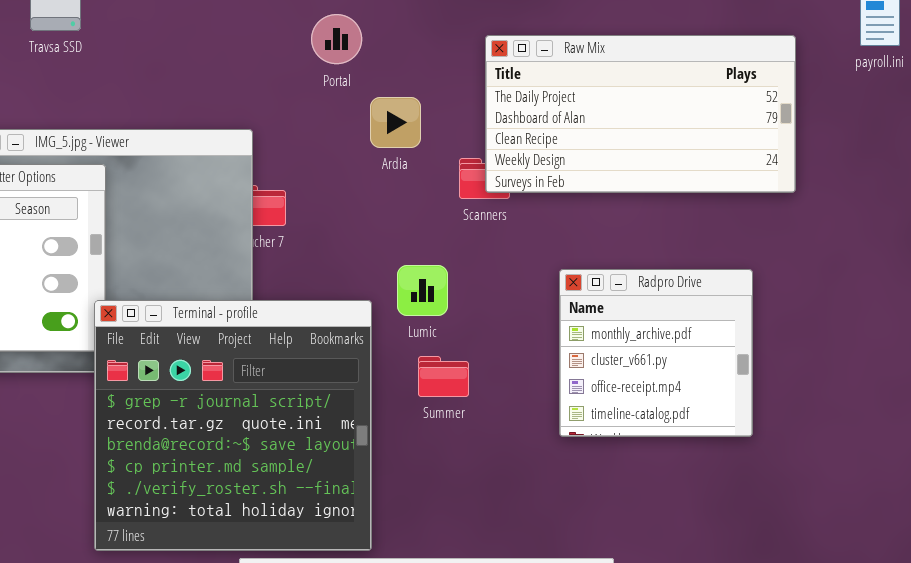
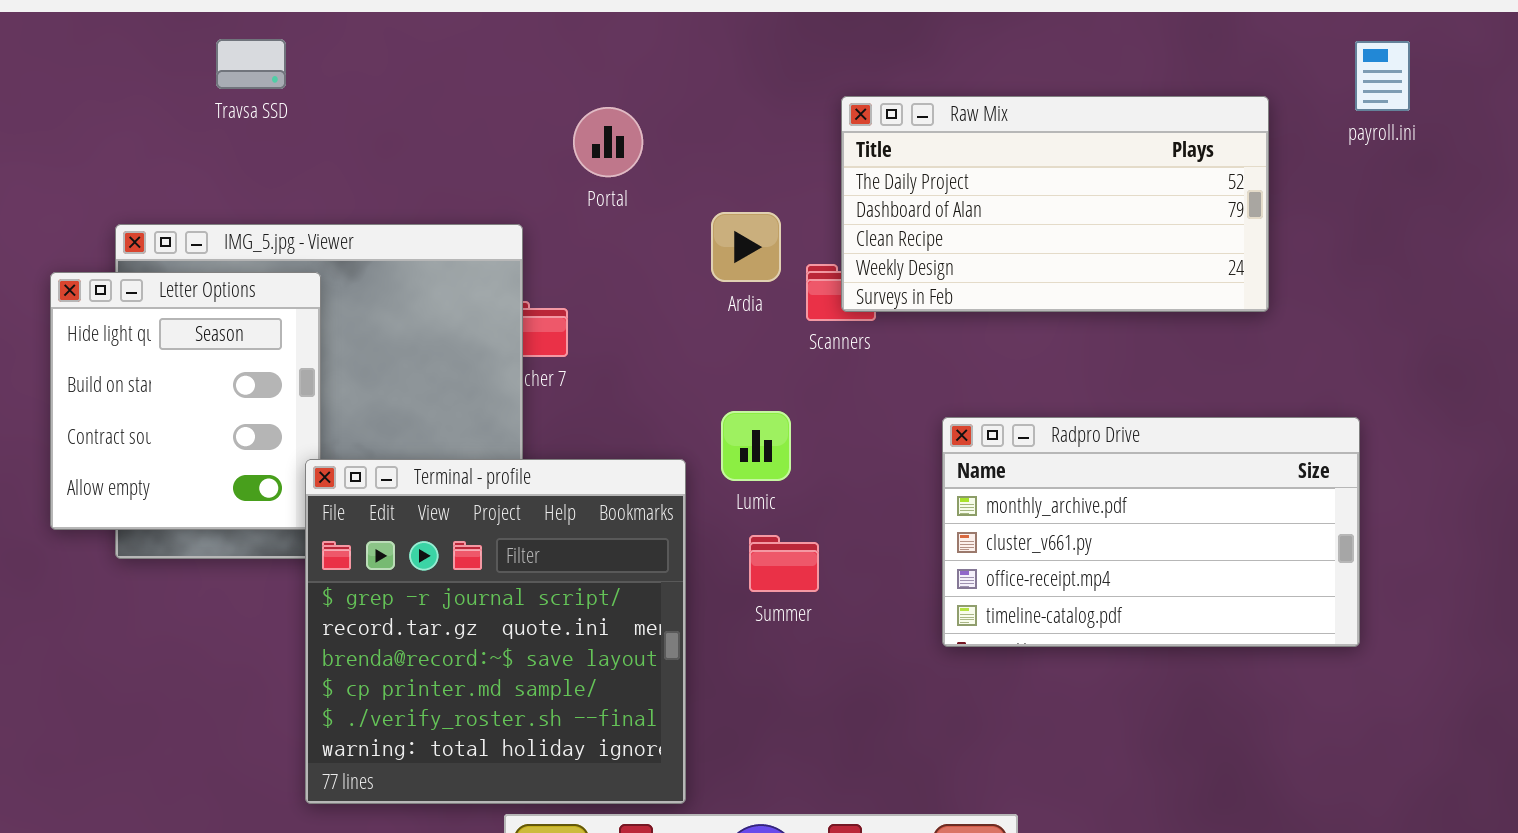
Portal: [311,14,362,64] -> [573,107,643,177], moved
Ardia: [370,97,421,148] -> [711,212,781,282], moved
Radpro Drive: [559,269,753,437] -> [942,417,1360,647], resized

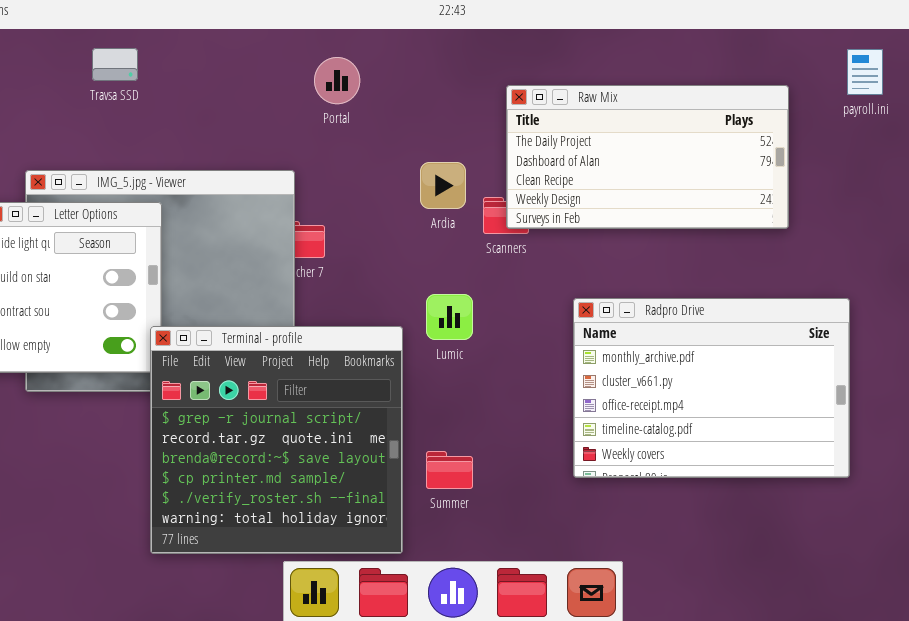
Portal: [573,107,643,177] -> [314,57,360,104], moved
Radpro Drive: [942,417,1360,647] -> [573,298,850,478], resized
Summer: [749,535,819,592] -> [426,451,473,489], moved

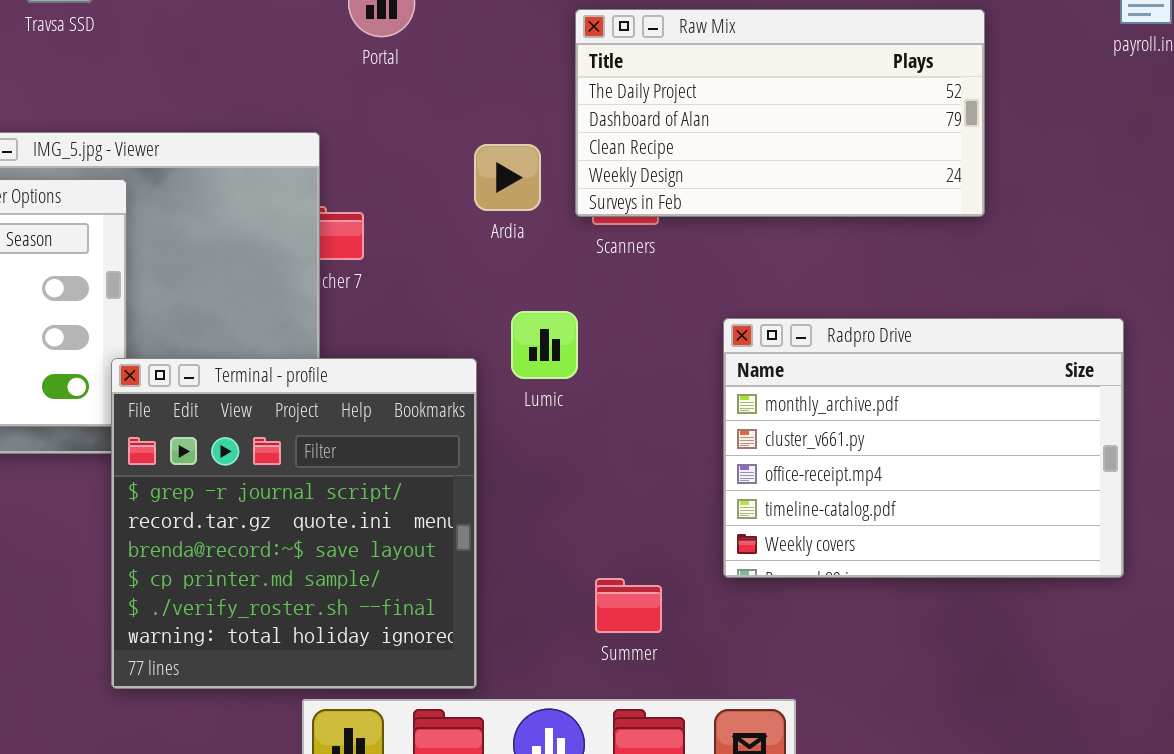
Raw Mix: [506,85,789,229] -> [575,9,985,217], moved
Ardia: [420,162,466,209] -> [474,144,541,211], moved
Summer: [426,451,473,489] -> [595,578,662,633], moved

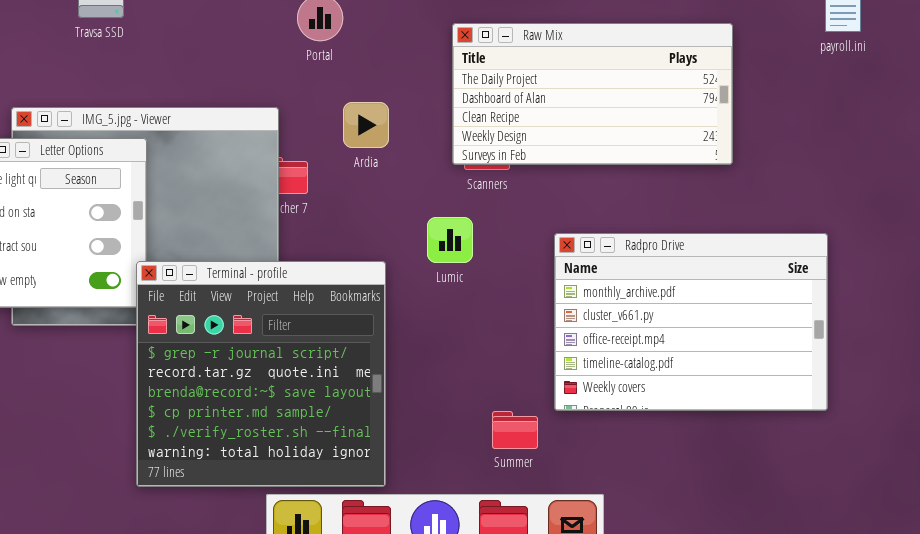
Ardia: [474,144,541,211] -> [343,102,389,148], moved
Lumic: [511,311,578,379] -> [427,217,473,263], moved
Summer: [595,578,662,633] -> [492,411,538,449], moved

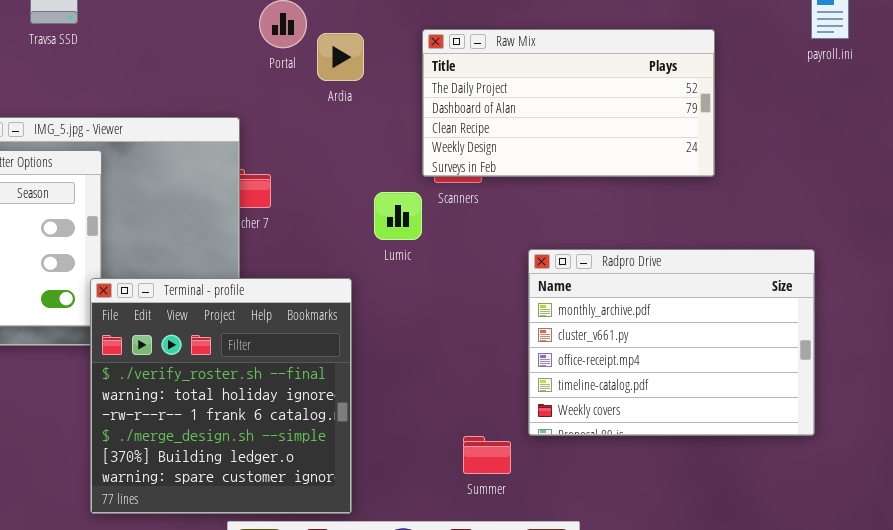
Ardia: [343,102,389,148] -> [317,33,364,81], moved
Lumic: [427,217,473,263] -> [374,192,422,240], moved
Terminal - profile: [136,261,386,487] -> [90,278,352,514], scrolled down 4 rows

